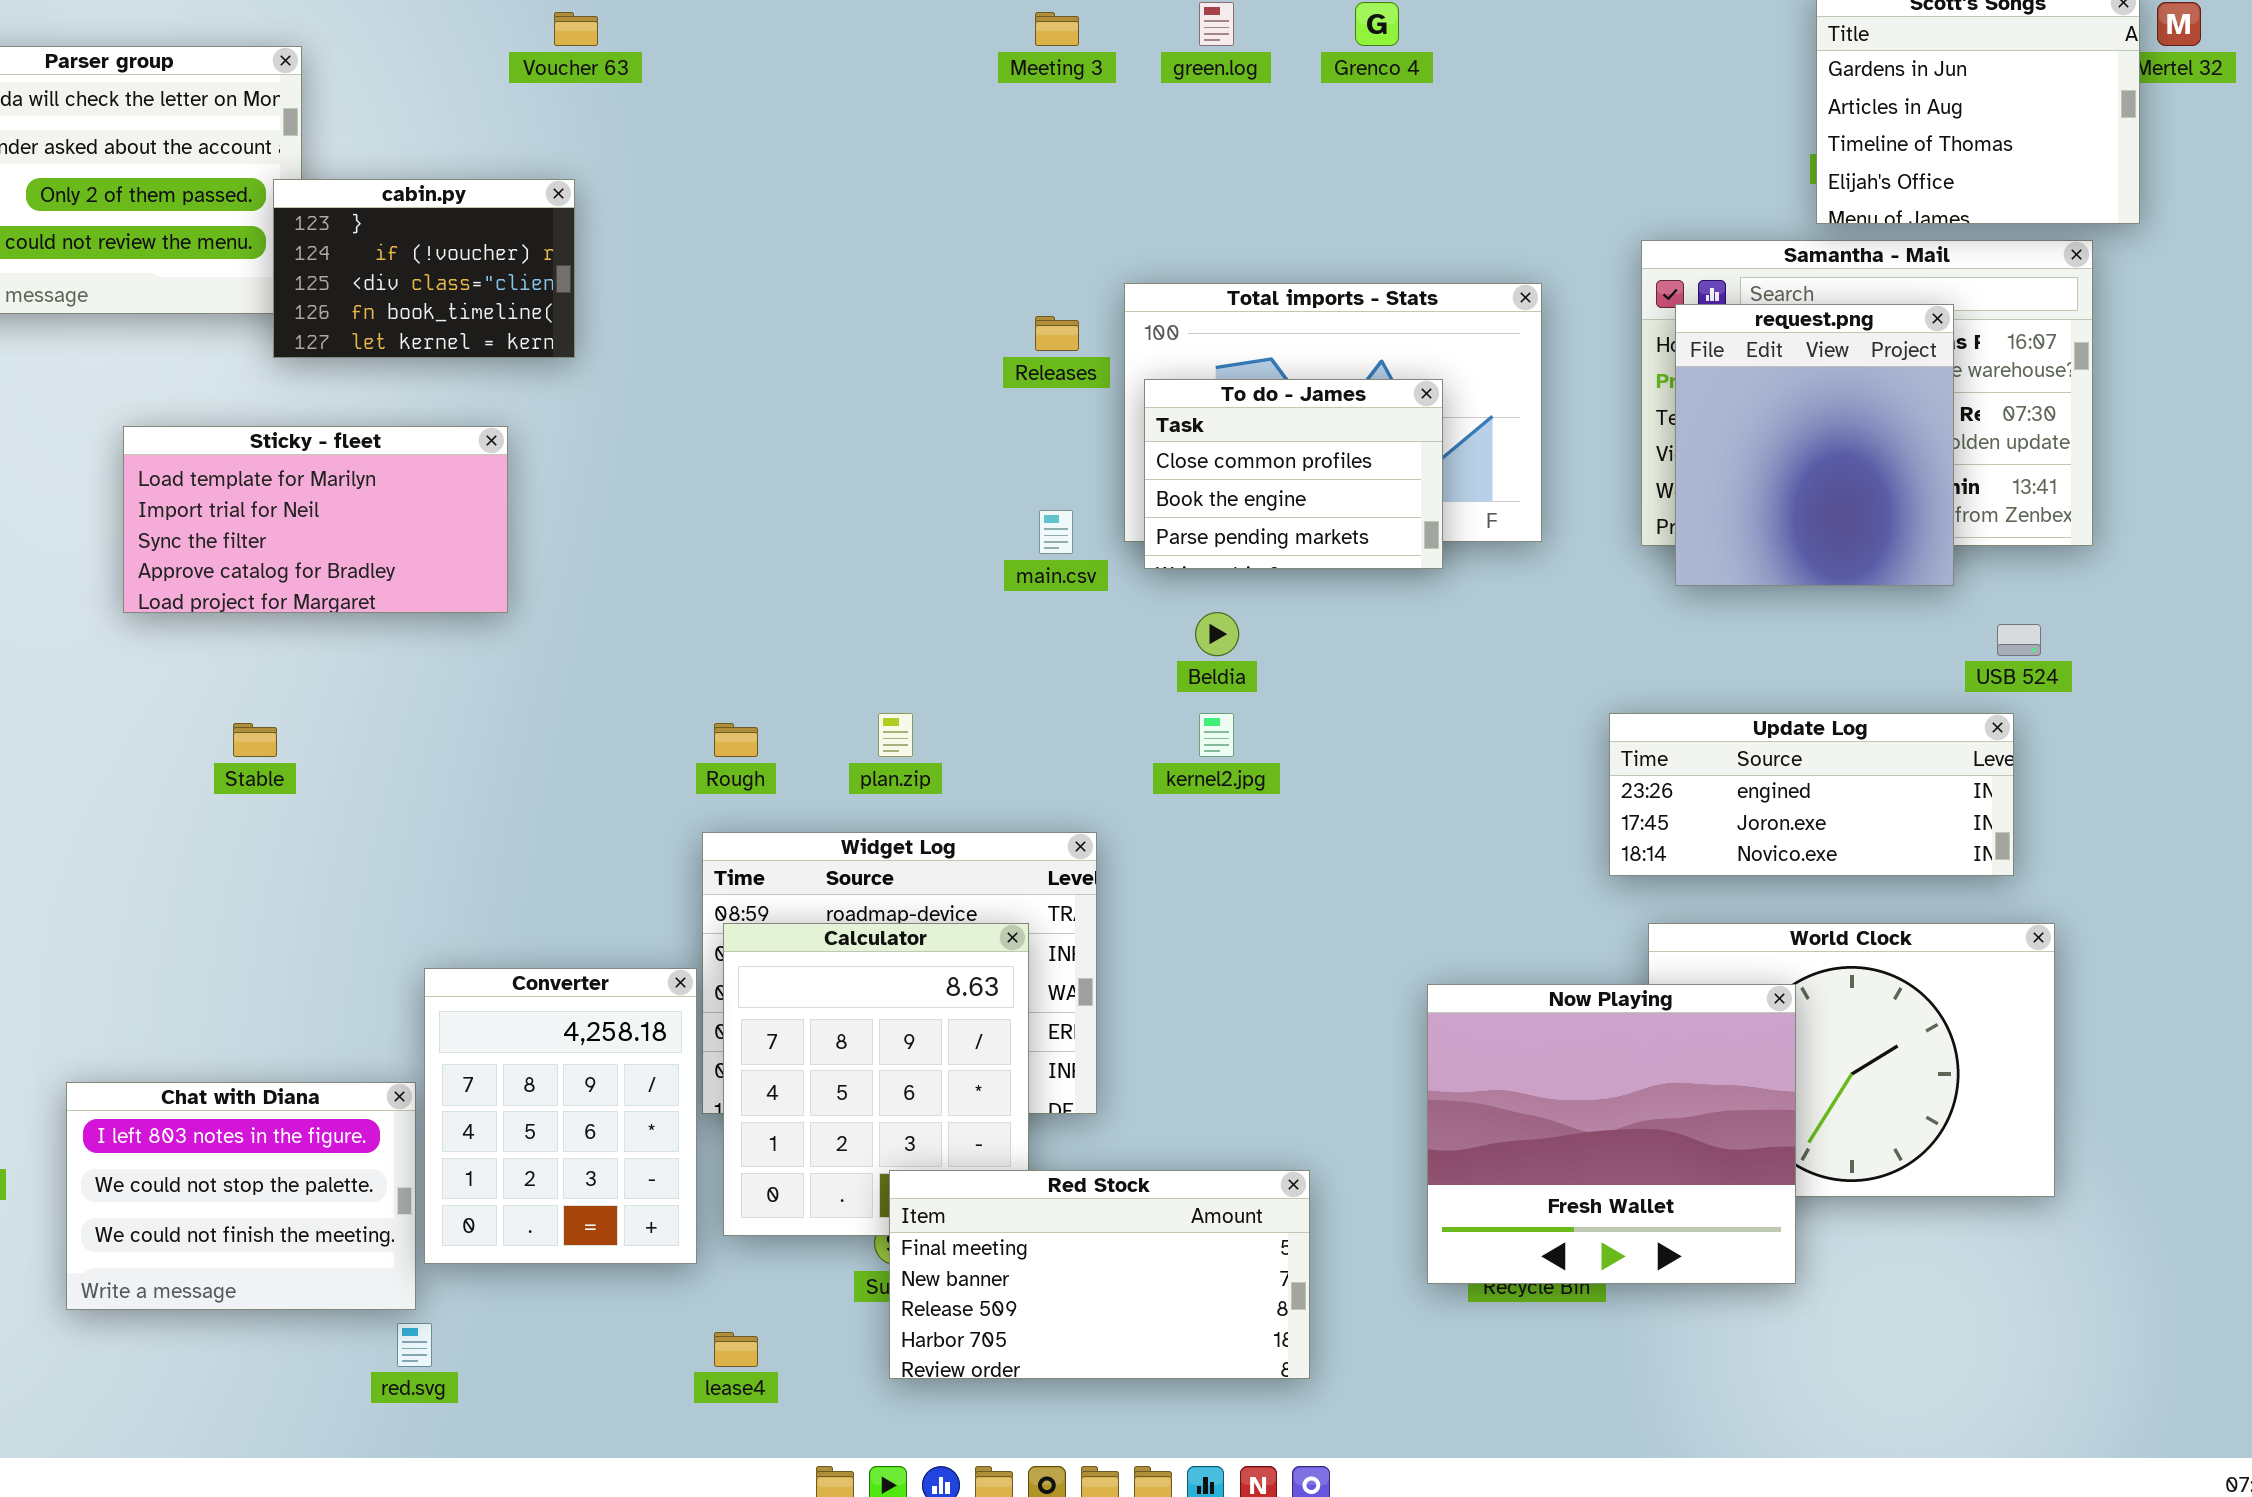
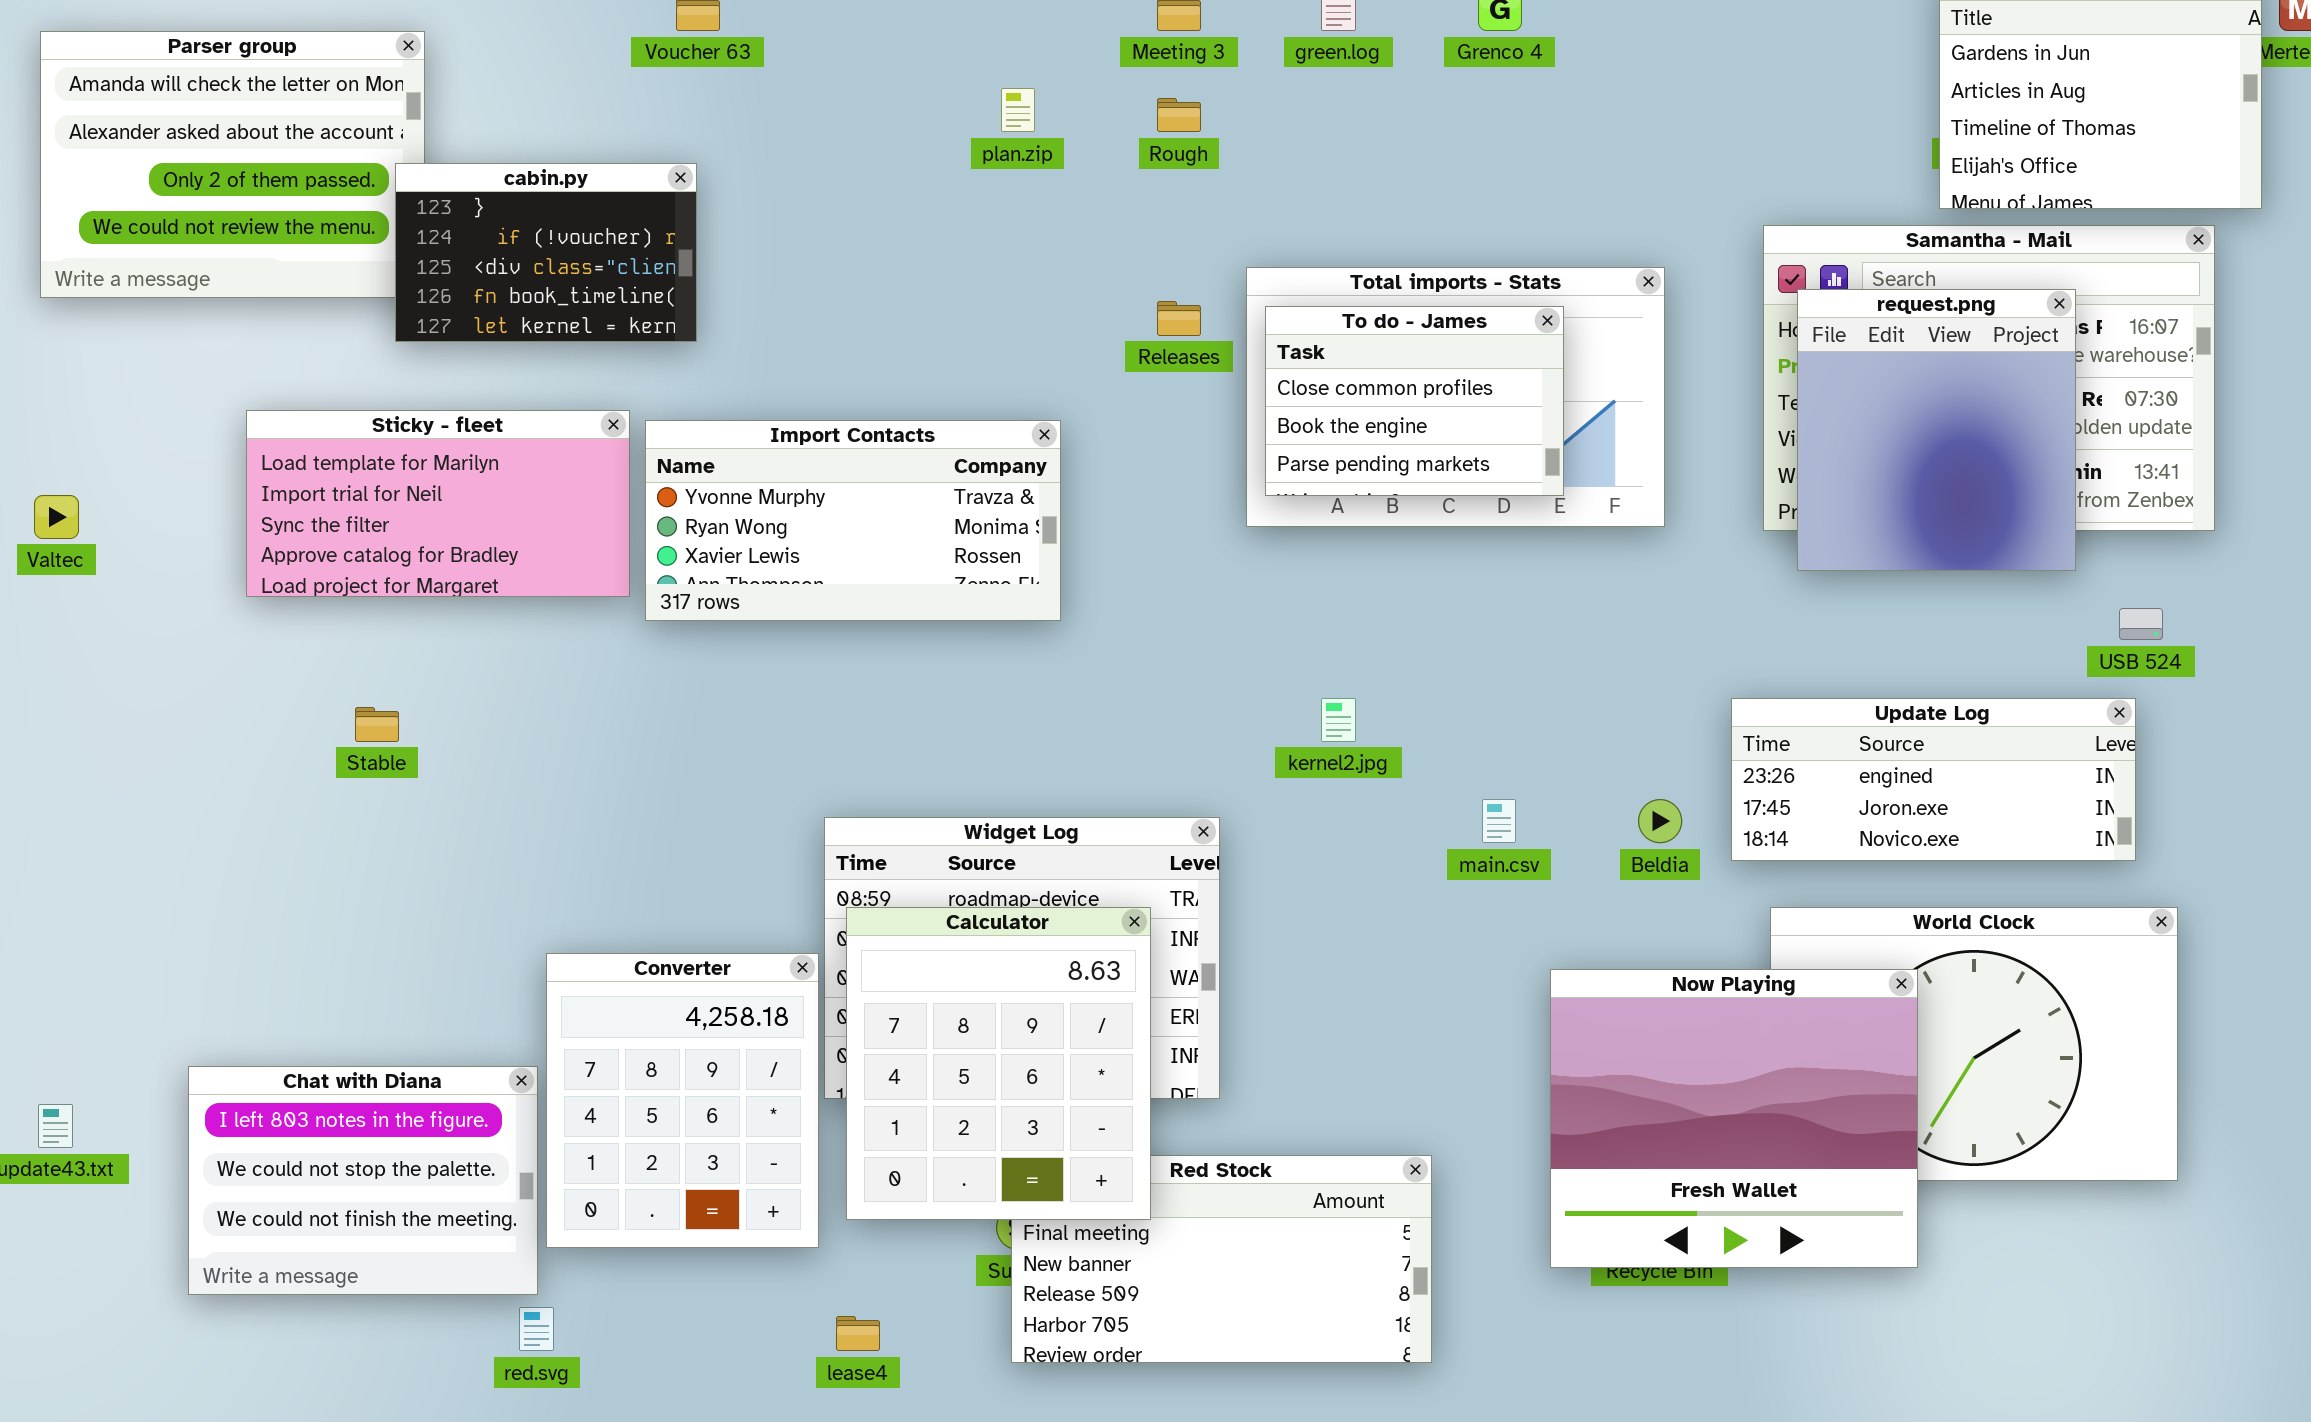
To do - James: [1144,379,1443,569] -> [1265,306,1564,496], moved
Import Contacts: none -> [645,420,1061,621], opened
main.csv: [1039,510,1073,554] -> [1482,799,1516,843], moved
Beldia: [1195,612,1239,656] -> [1638,799,1682,843], moved
plan.zip: [878,713,913,757] -> [1001,88,1035,132], moved
Rough: [714,723,758,757] -> [1157,98,1201,132], moved
Calculator: [723,923,1029,1236] -> [846,907,1151,1220], raised

